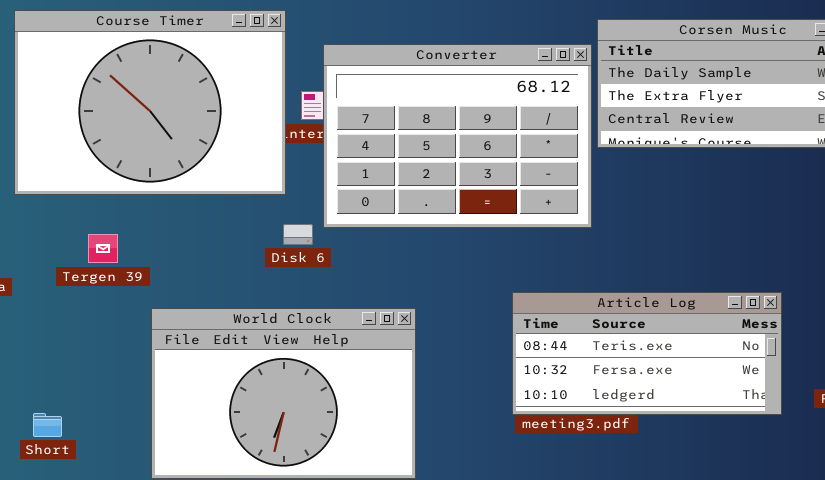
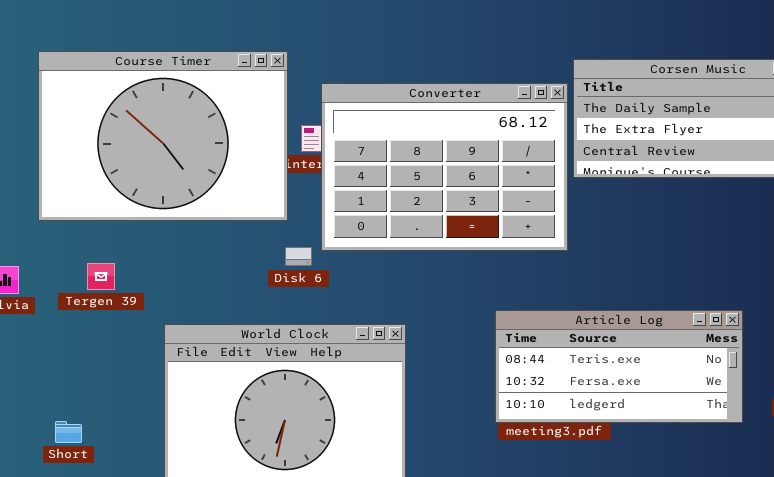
Tergen 39: [88,234,118,263] -> [87,263,115,290], moved

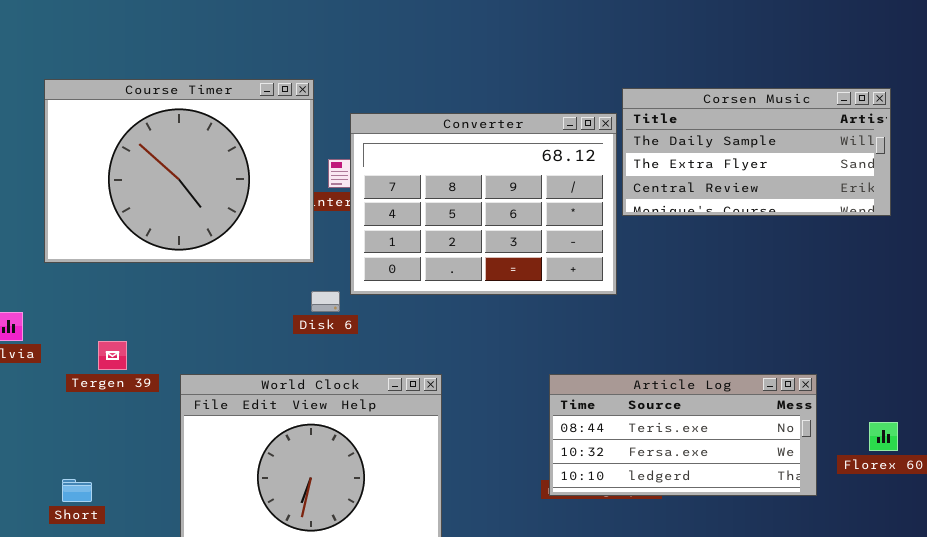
Tergen 39: [87,263,115,290] -> [98,341,127,370], moved
Article Log: [495,310,743,423] -> [549,374,817,496], moved

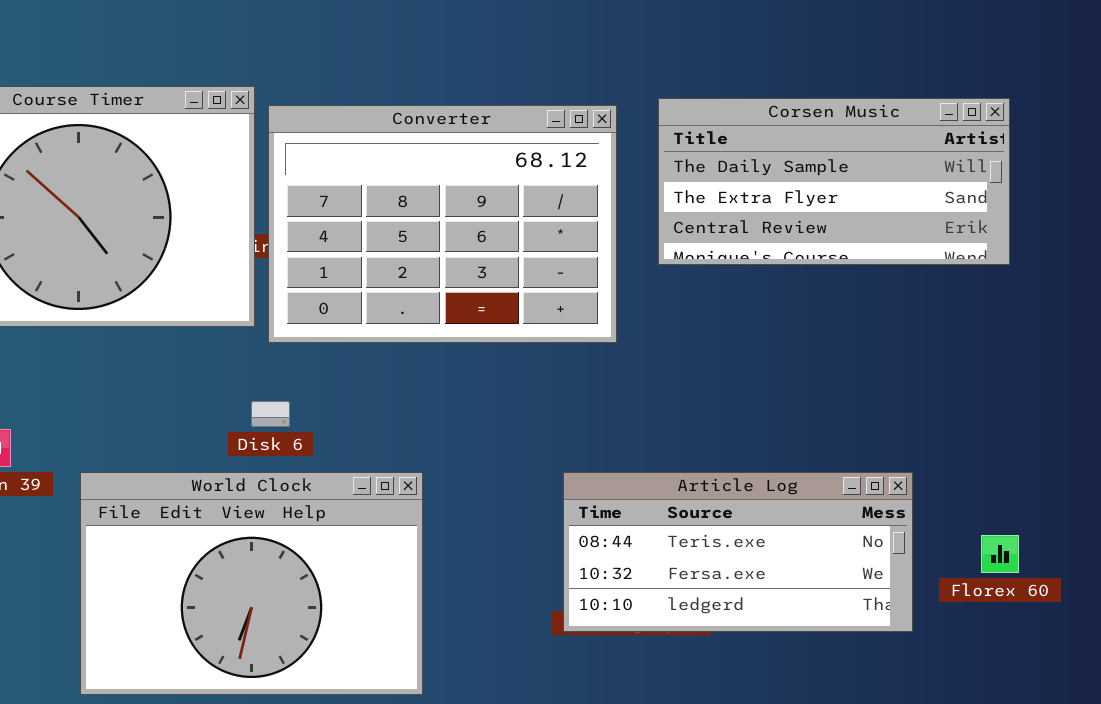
Converter: [350,113,617,295] -> [268,105,617,343], moved
Disk 6: [311,291,340,312] -> [251,401,290,427], moved

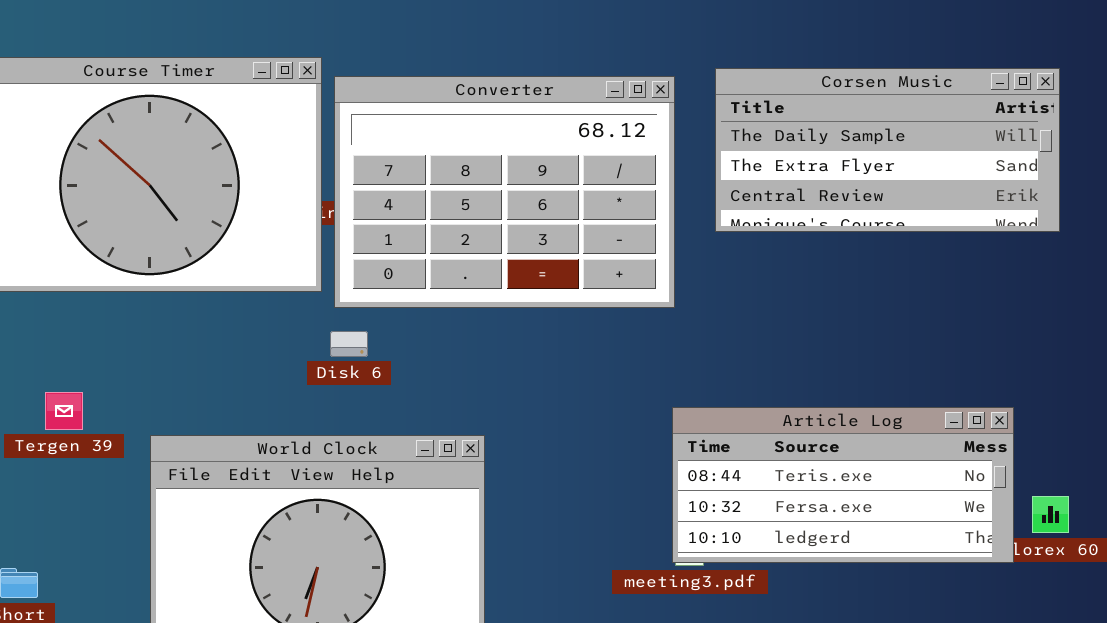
Disk 6: [251,401,290,427] -> [330,331,368,357], moved
Article Log: [563,472,913,632] -> [672,407,1014,563], moved

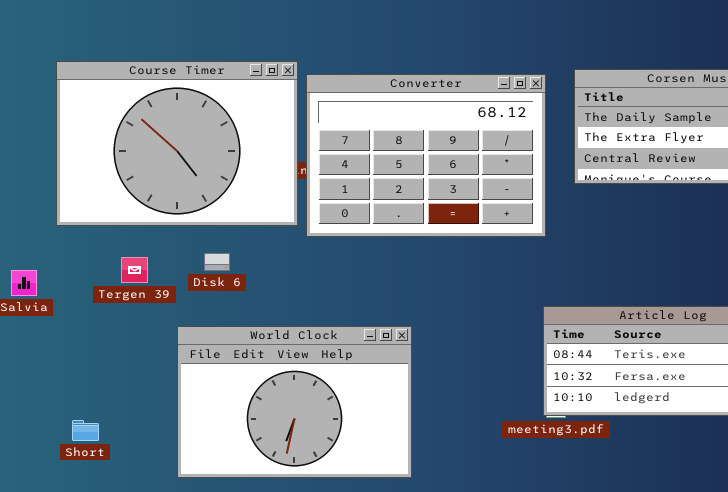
Disk 6: [330,331,368,357] -> [204,253,230,271], moved
Tergen 39: [45,392,83,430] -> [121,257,148,283], moved

